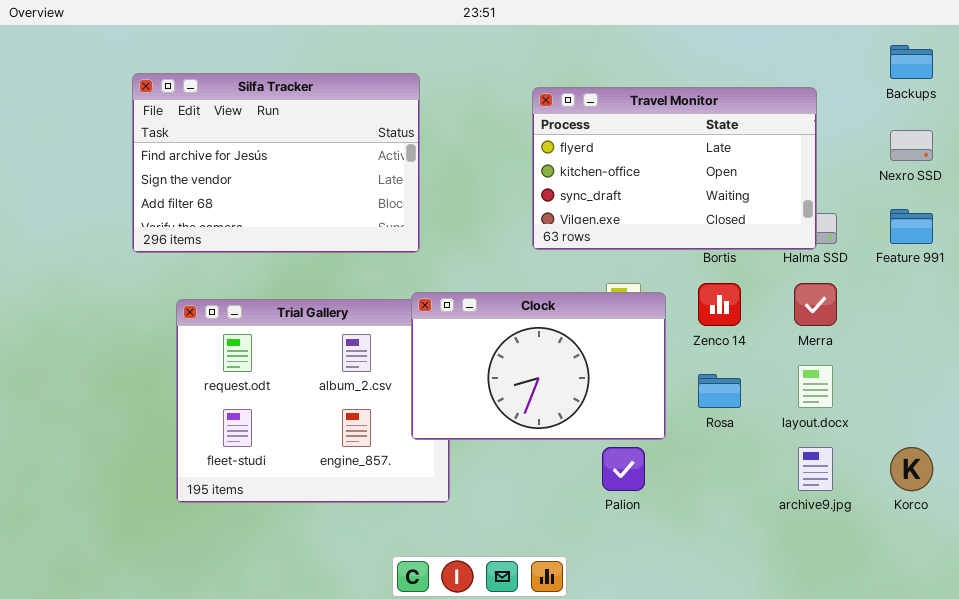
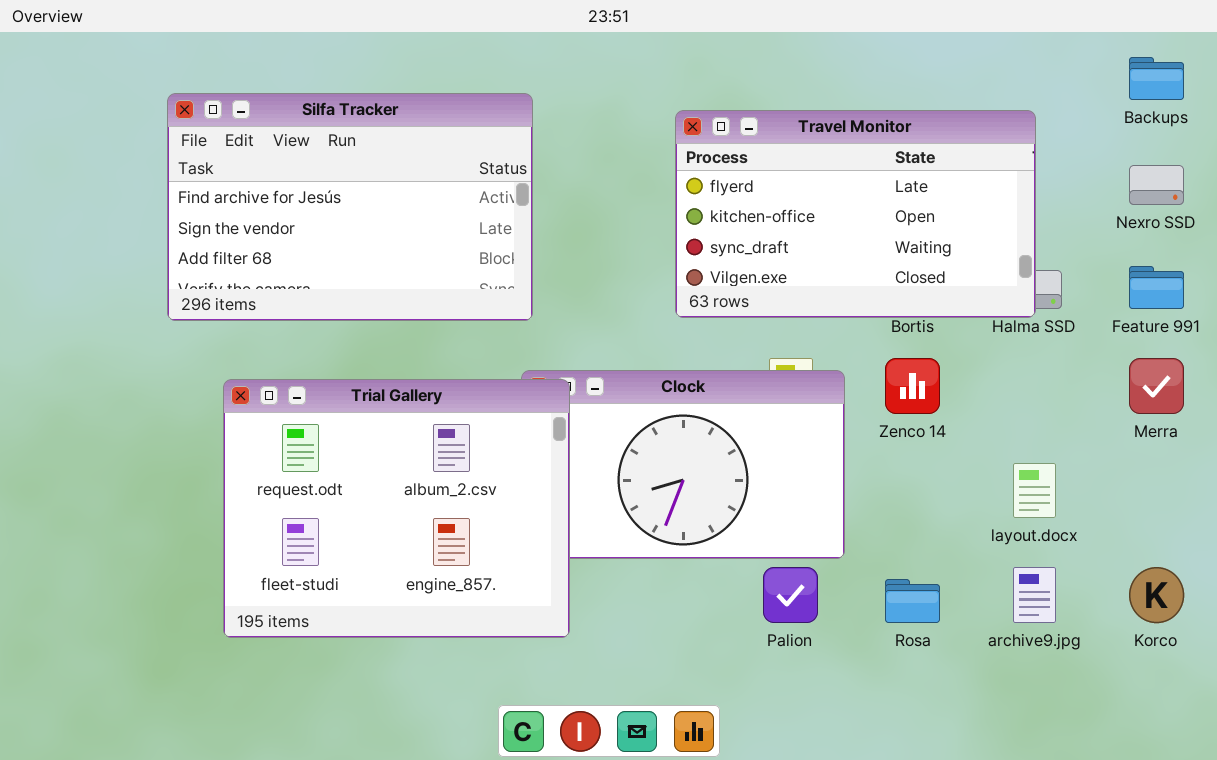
Merra: [794,283,837,326] -> [1129,358,1184,414], moved
Trial Gallery: [176,299,450,503] -> [223,379,570,638], raised
Rosa: [698,374,741,408] -> [885,579,940,623], moved

